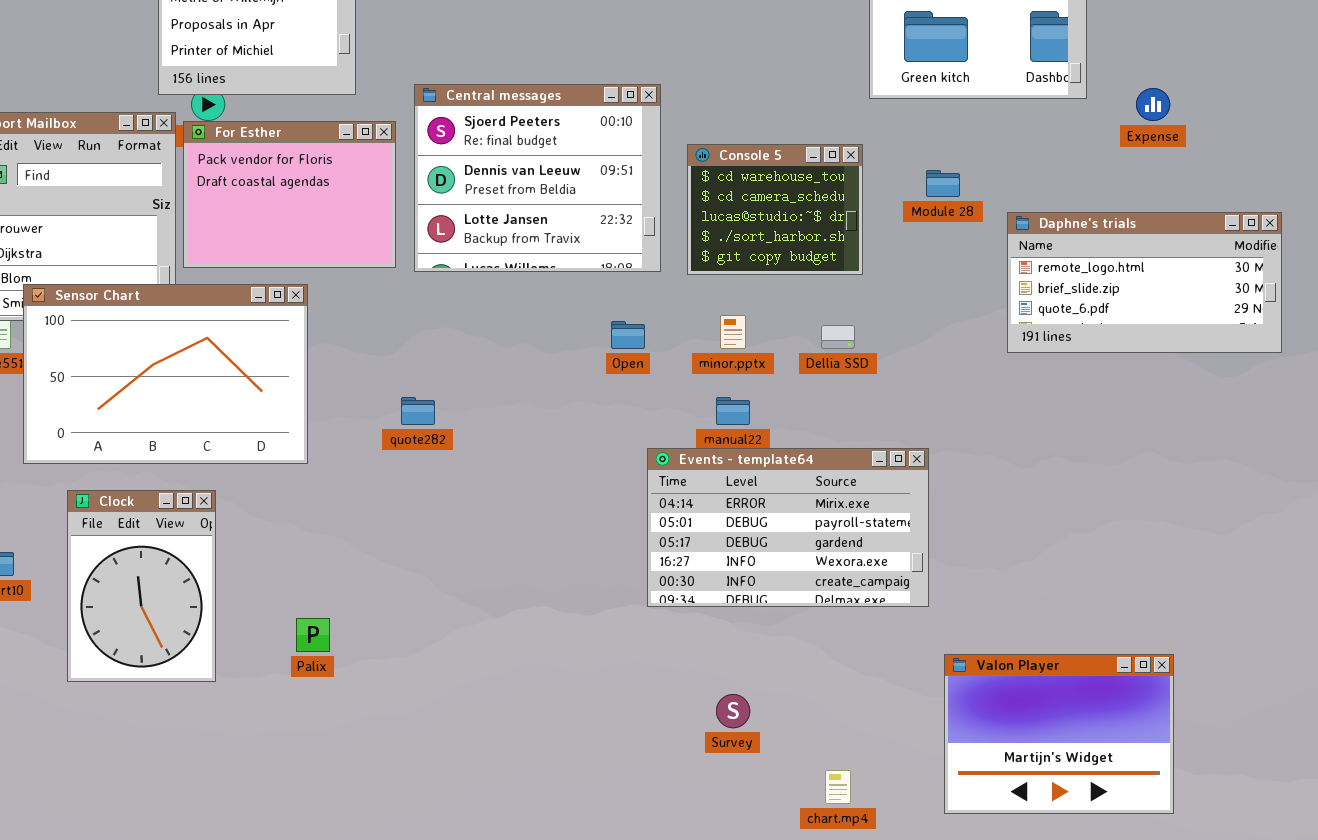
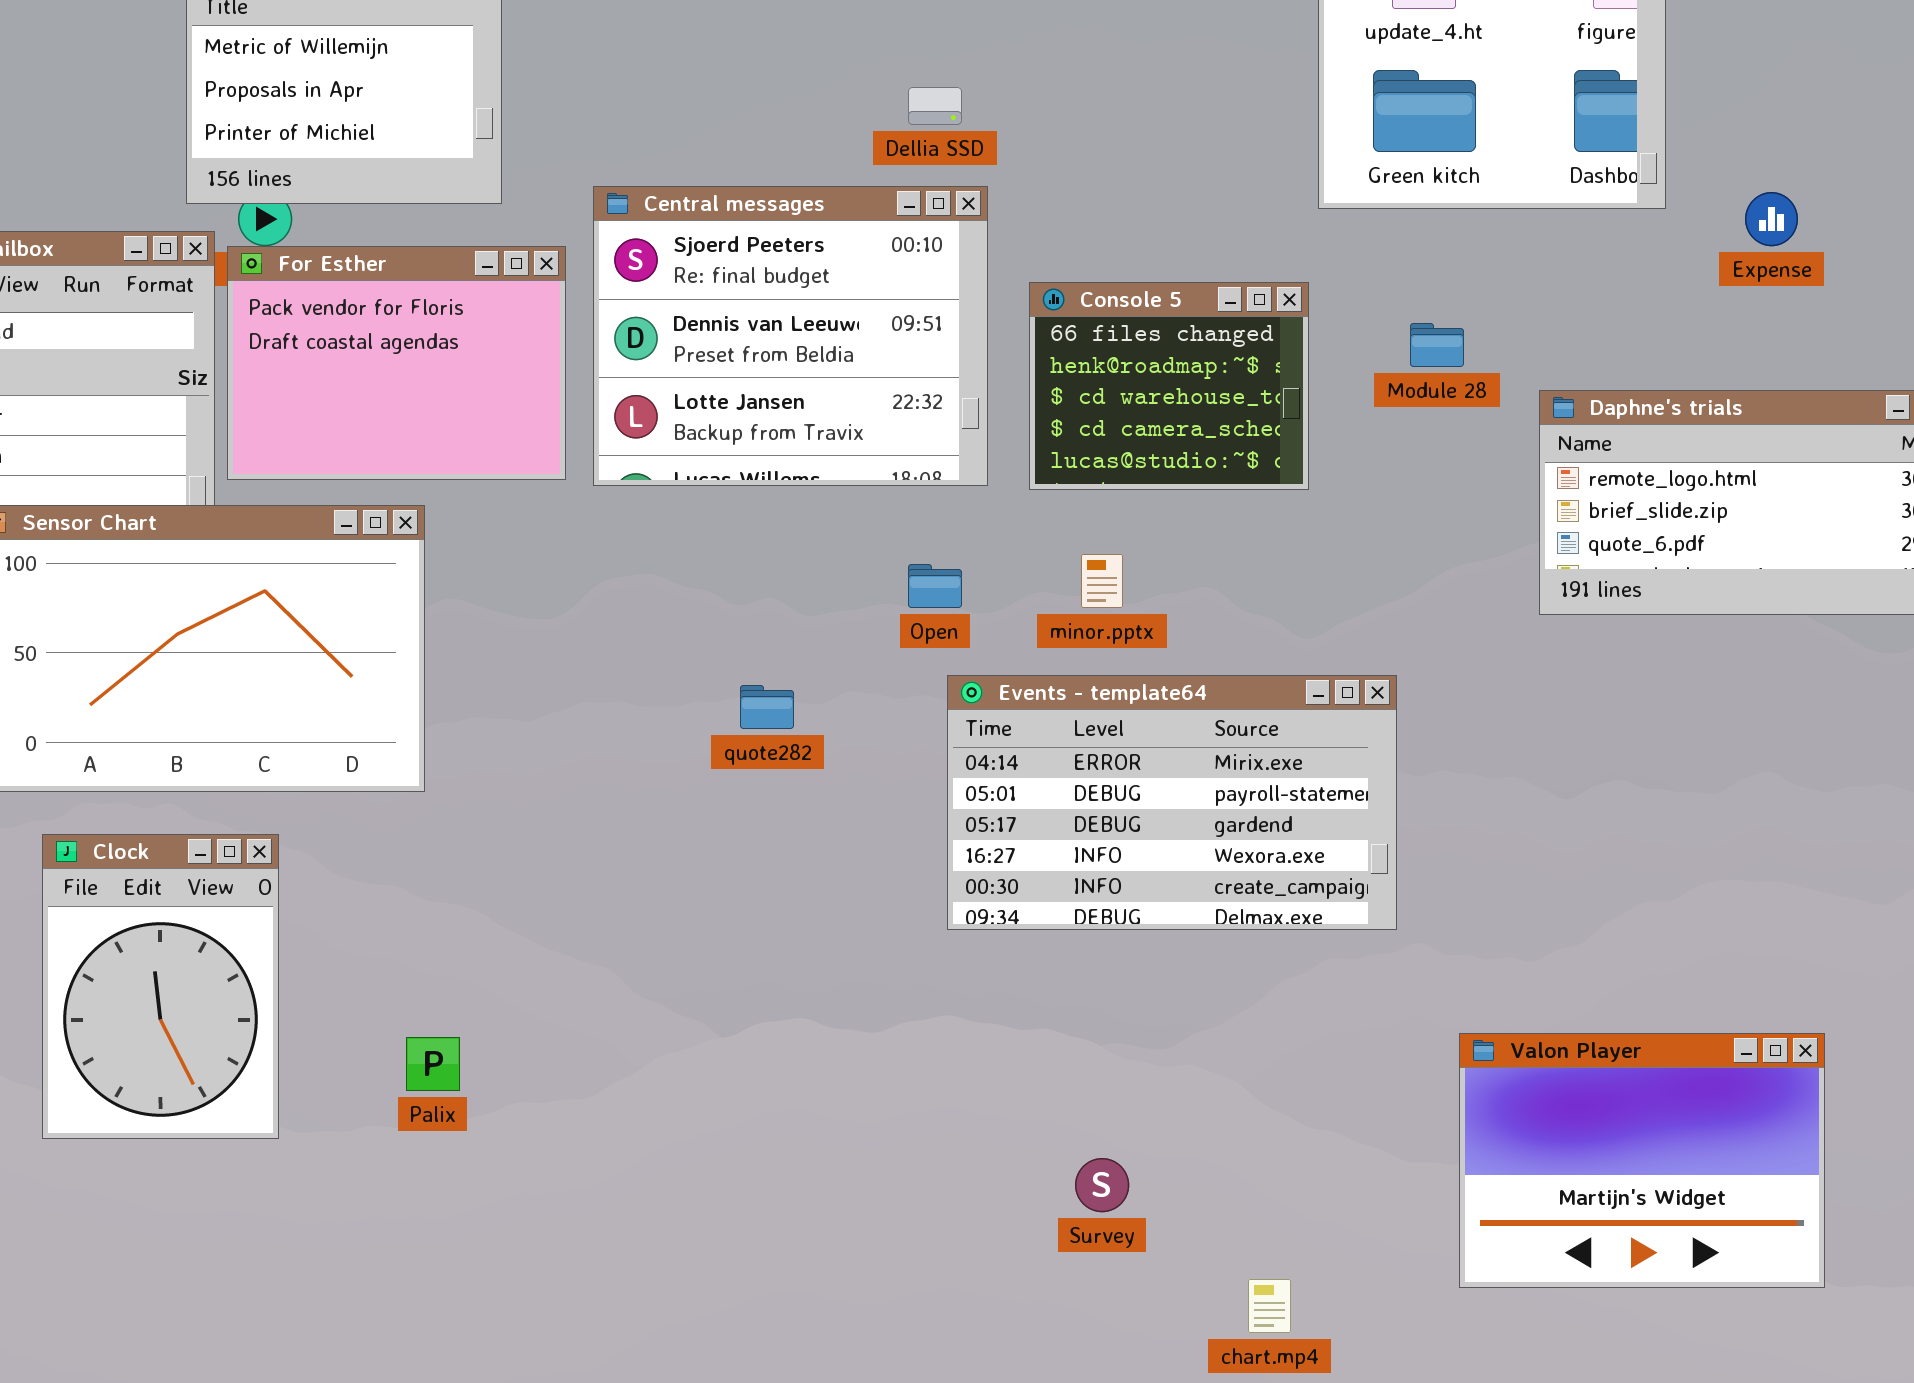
Console 5: [687,144,863,275] -> [1029,282,1309,490], scrolled up 2 rows
Dellia SSD: [821,325,855,349] -> [908,87,962,125], moved
quote282: [401,397,435,425] -> [740,685,794,729], moved
Events - template64: [647,448,929,607] -> [947,675,1397,930], moved
Valon Player: [944,654,1174,814] -> [1459,1033,1825,1288], moved

